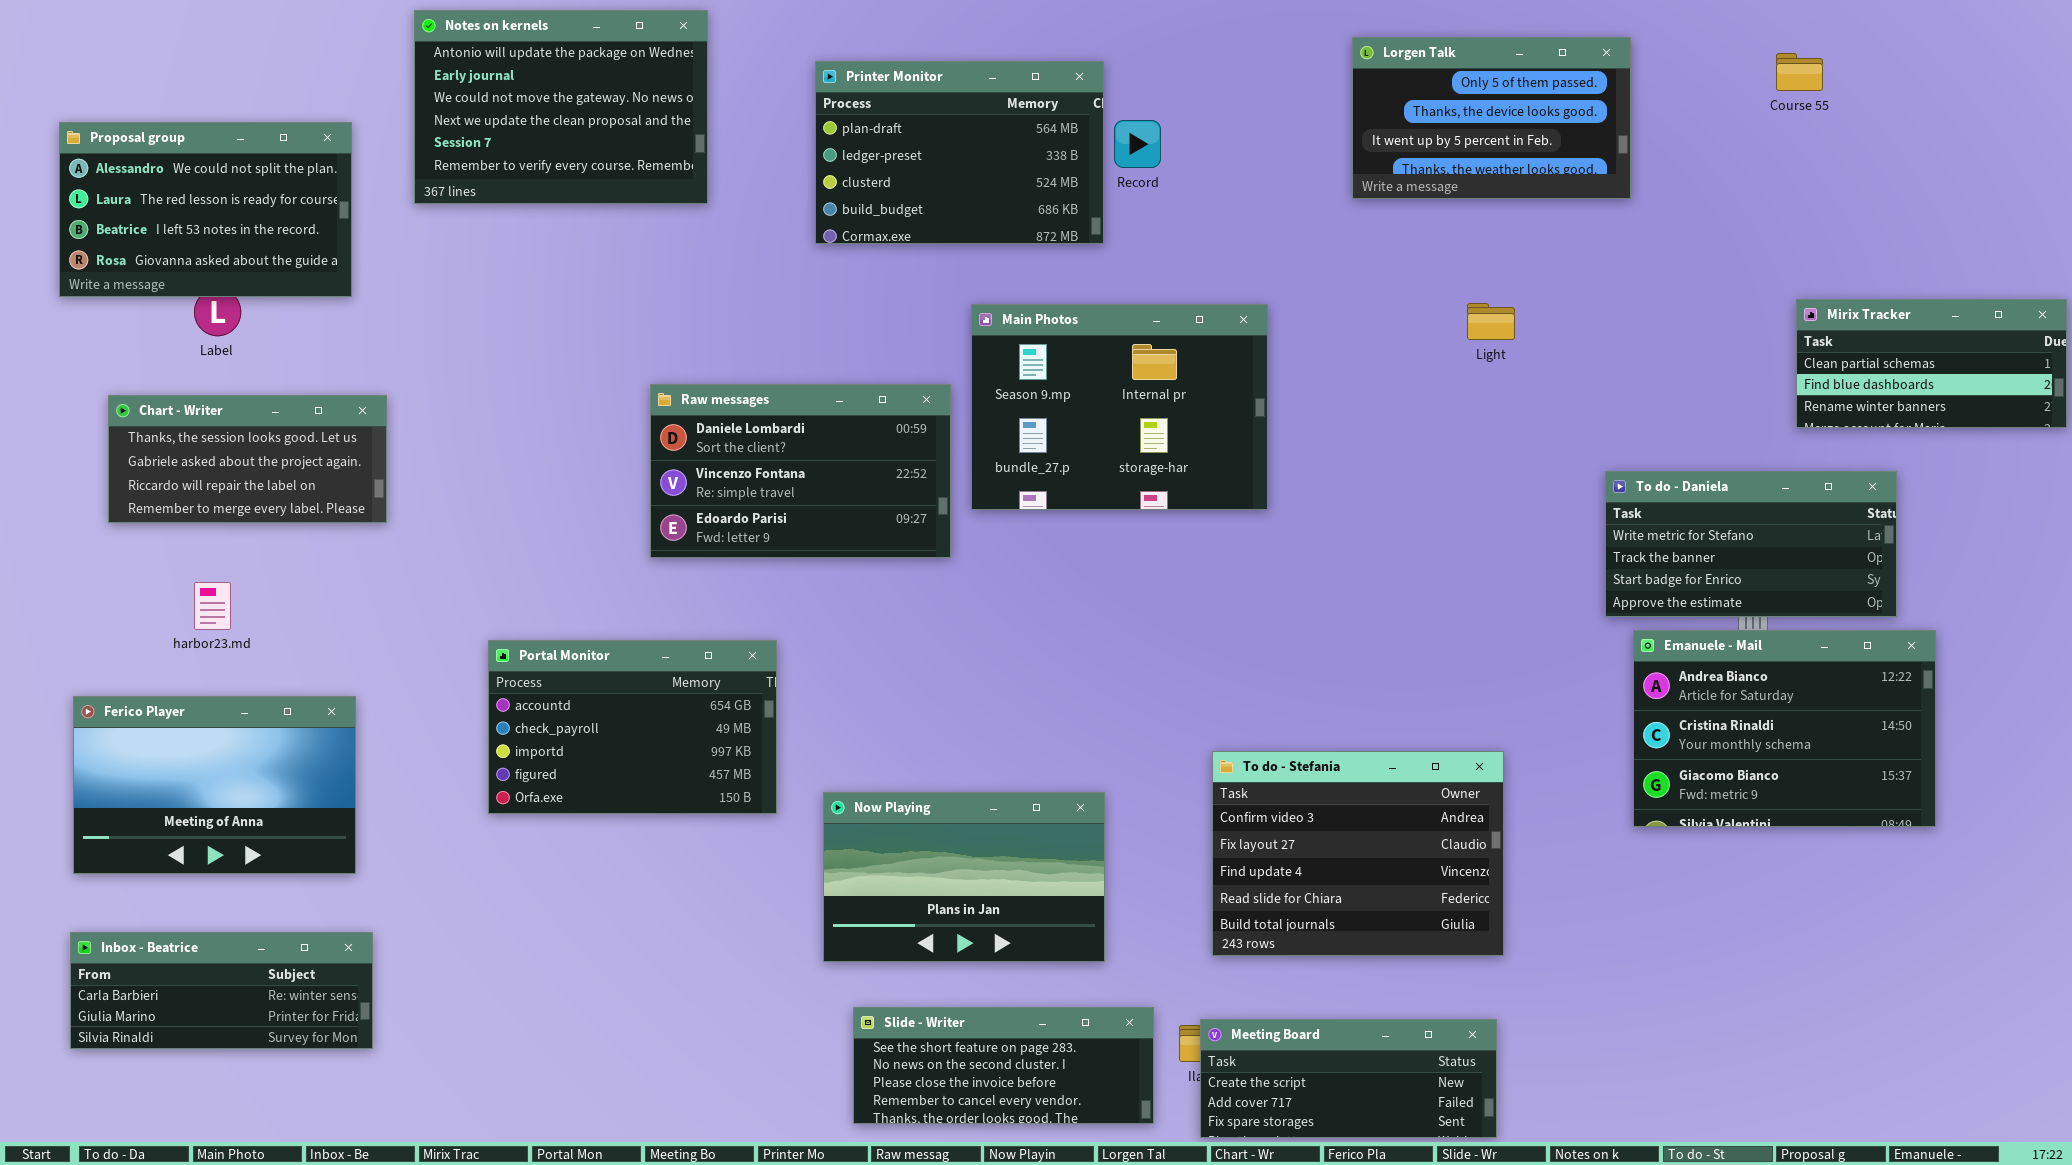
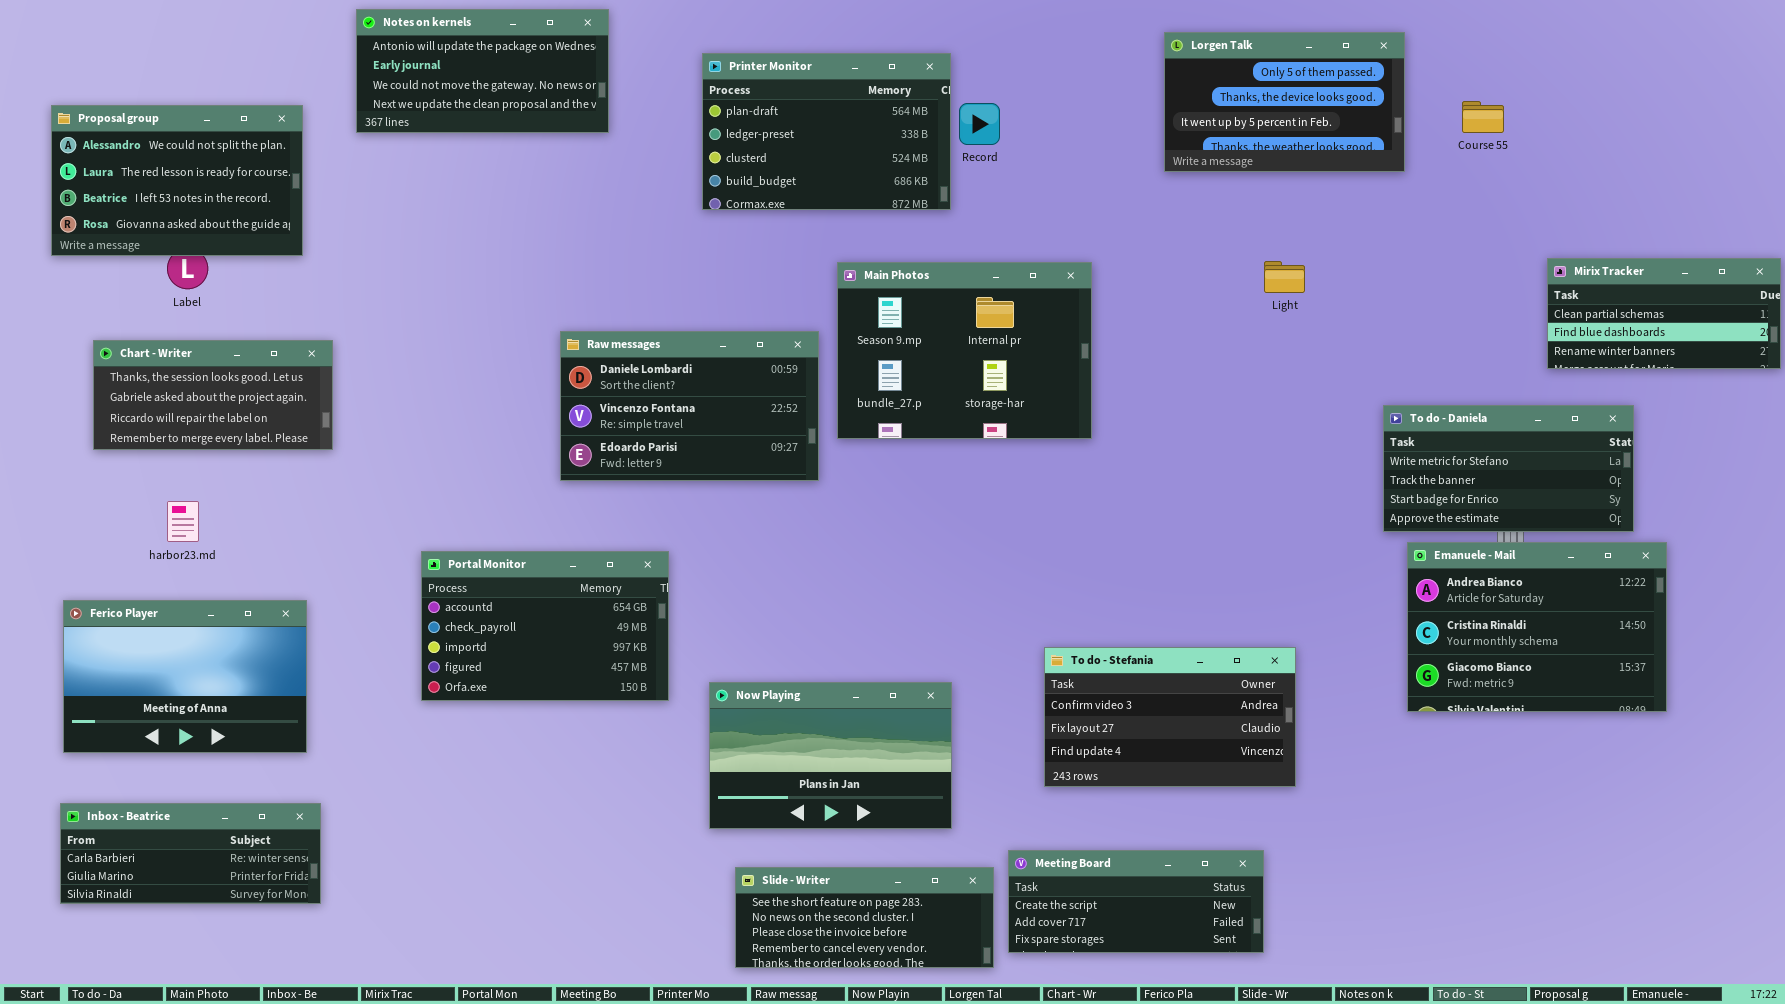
Notes on kernels: [414,10,708,204] -> [356,9,609,133], resized
Course 55: [1776,53,1823,91] -> [1462,101,1504,133], moved
To do - Stefania: [1212,751,1504,956] -> [1044,647,1296,787], resized
Meeting Board: [1200,1019,1497,1138] -> [1008,850,1264,953], moved

